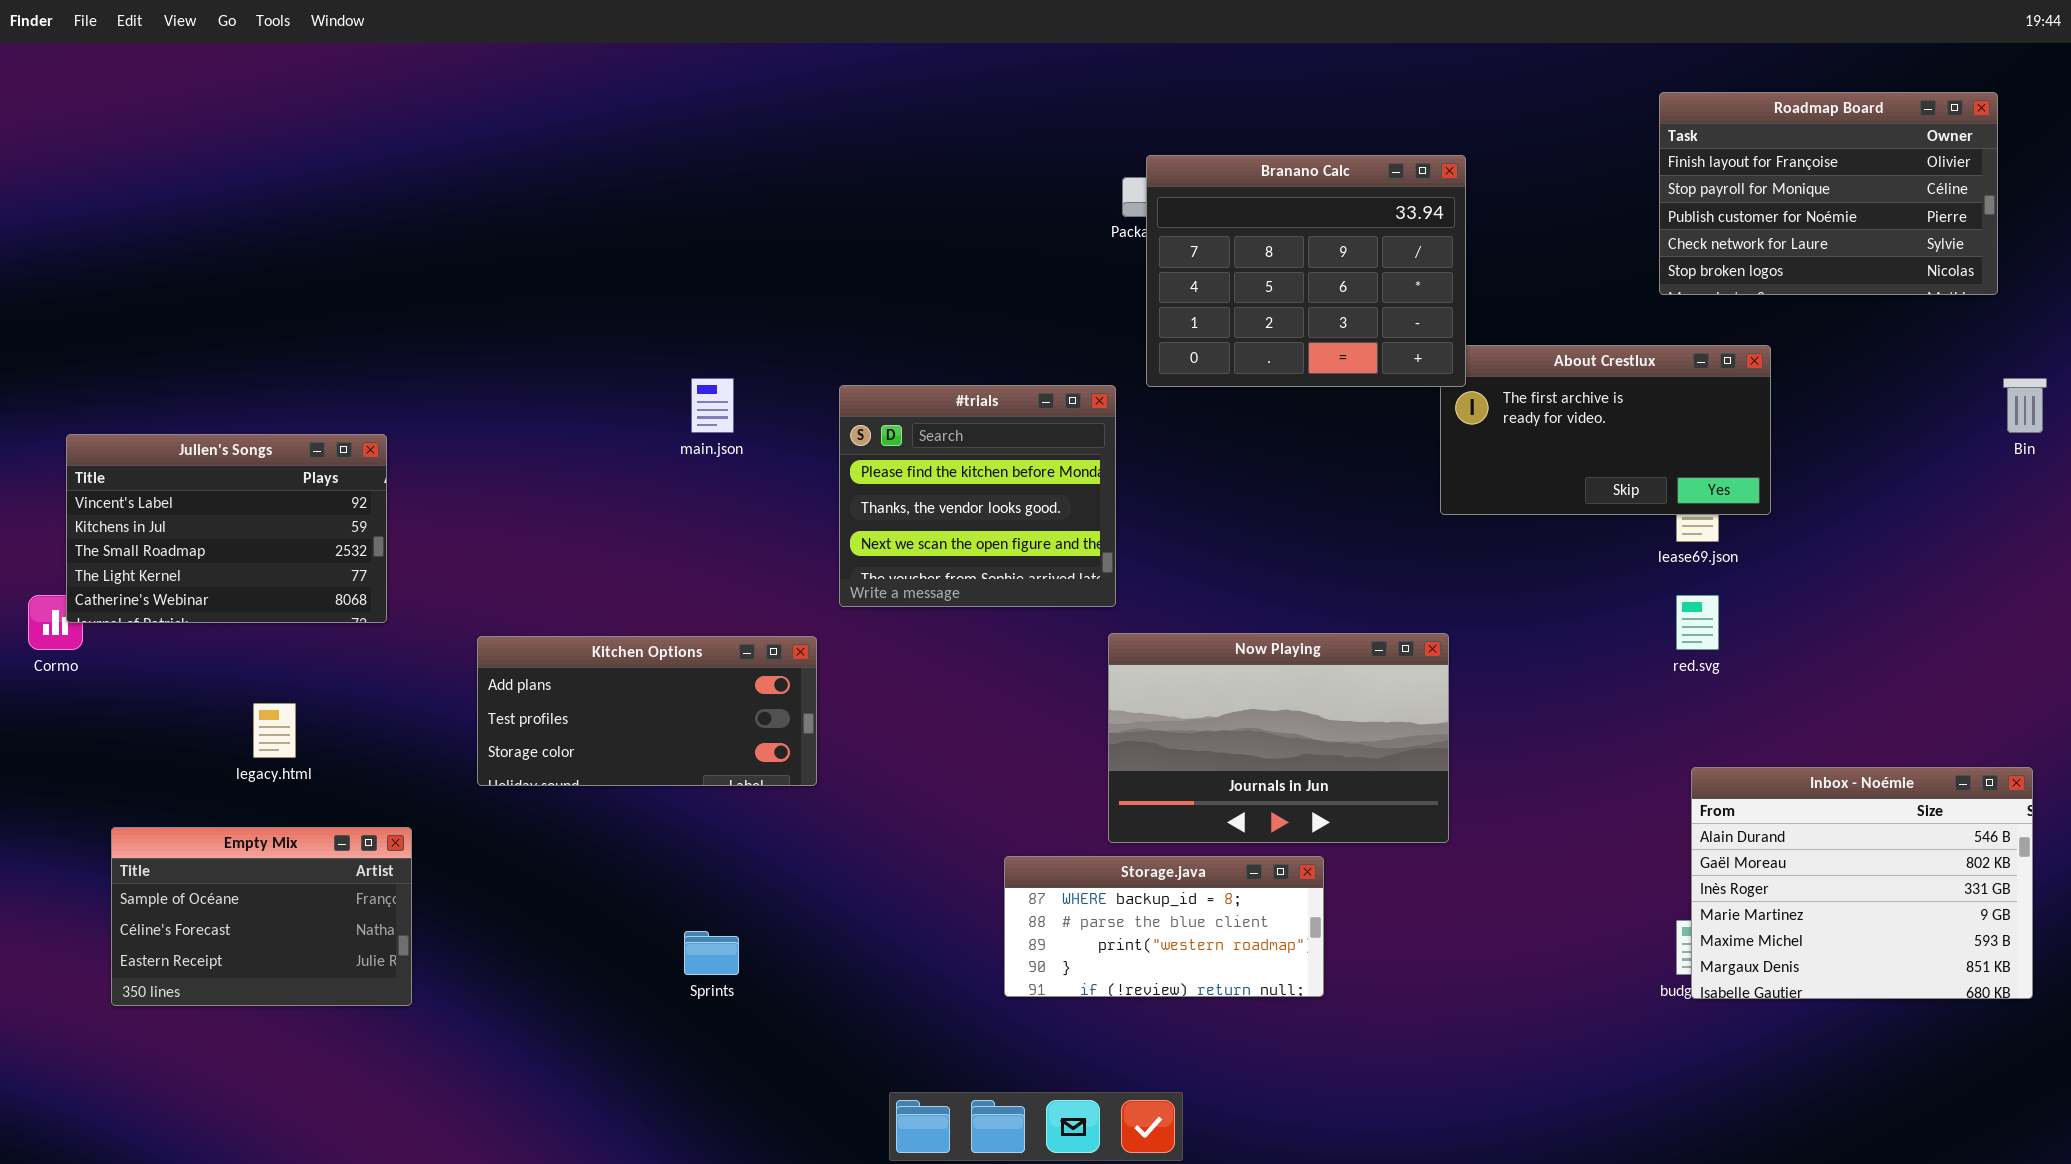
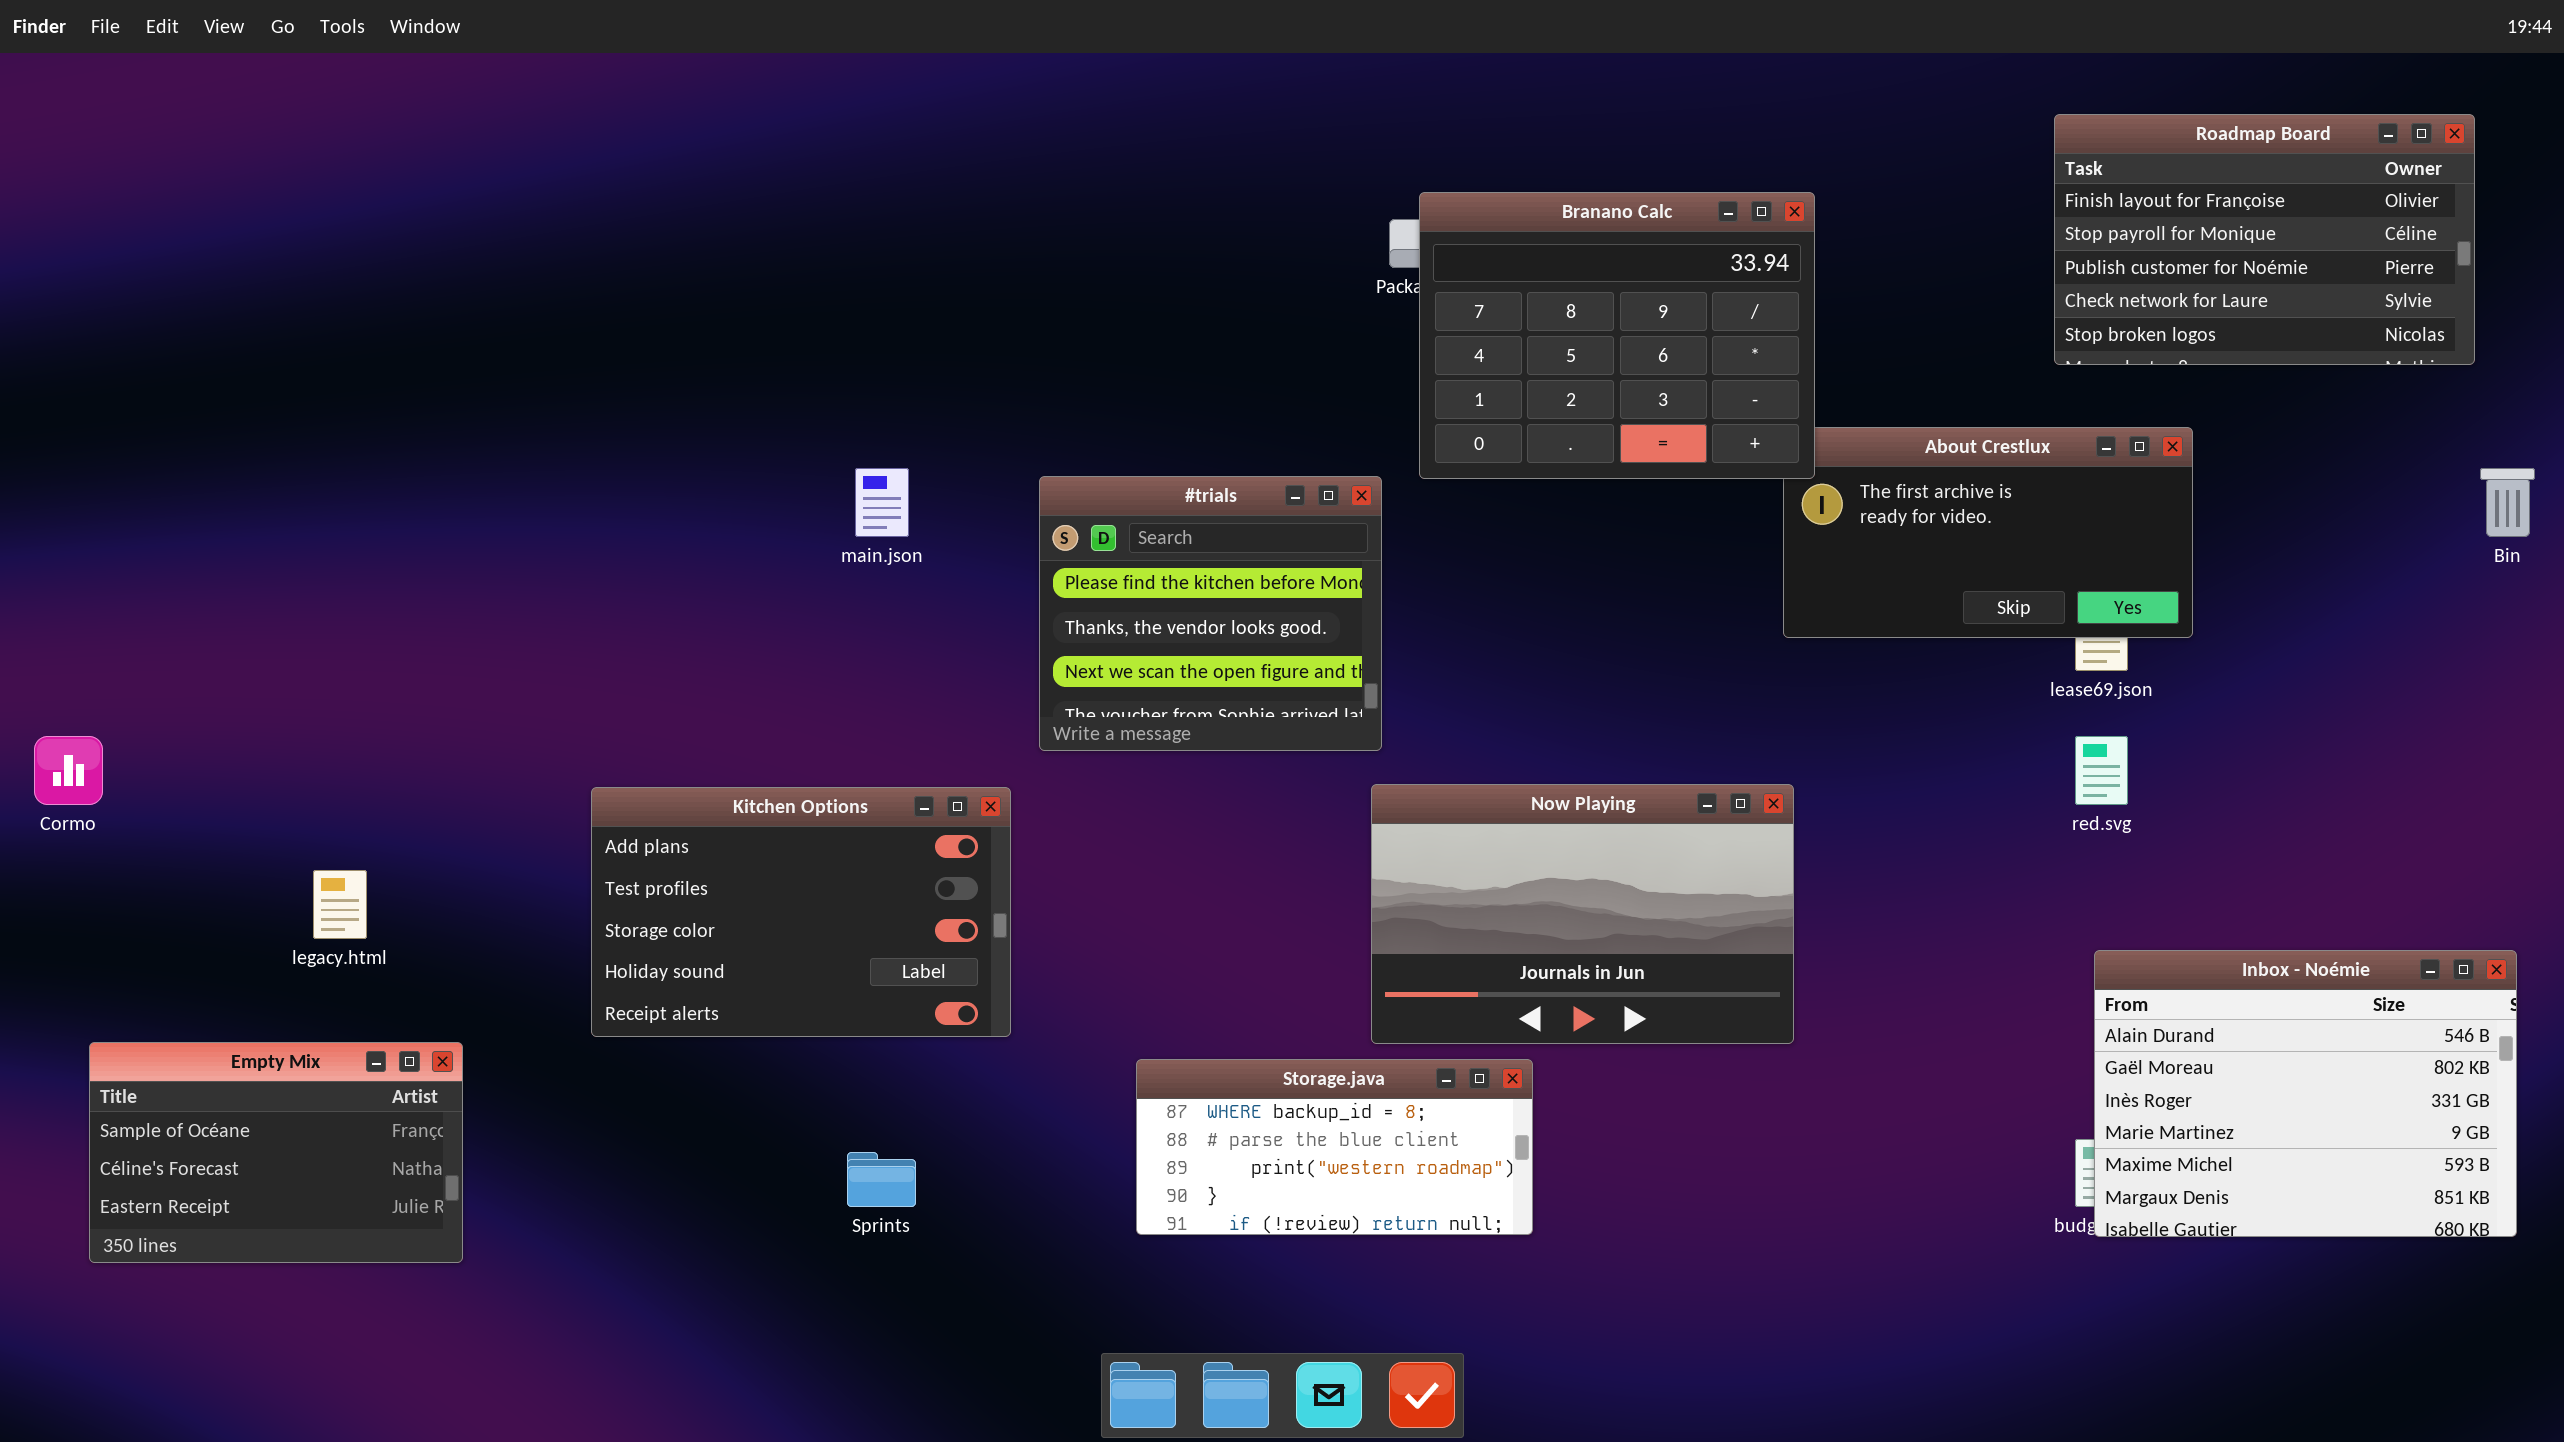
Julien's Songs: [66,434,387,623] -> none, closed
Kitchen Options: [477,636,817,786] -> [591,787,1011,1037], resized
Empty Mix: [111,827,412,1006] -> [89,1042,463,1263], moved
Storage.java: [1004,856,1324,997] -> [1136,1059,1533,1235], moved

